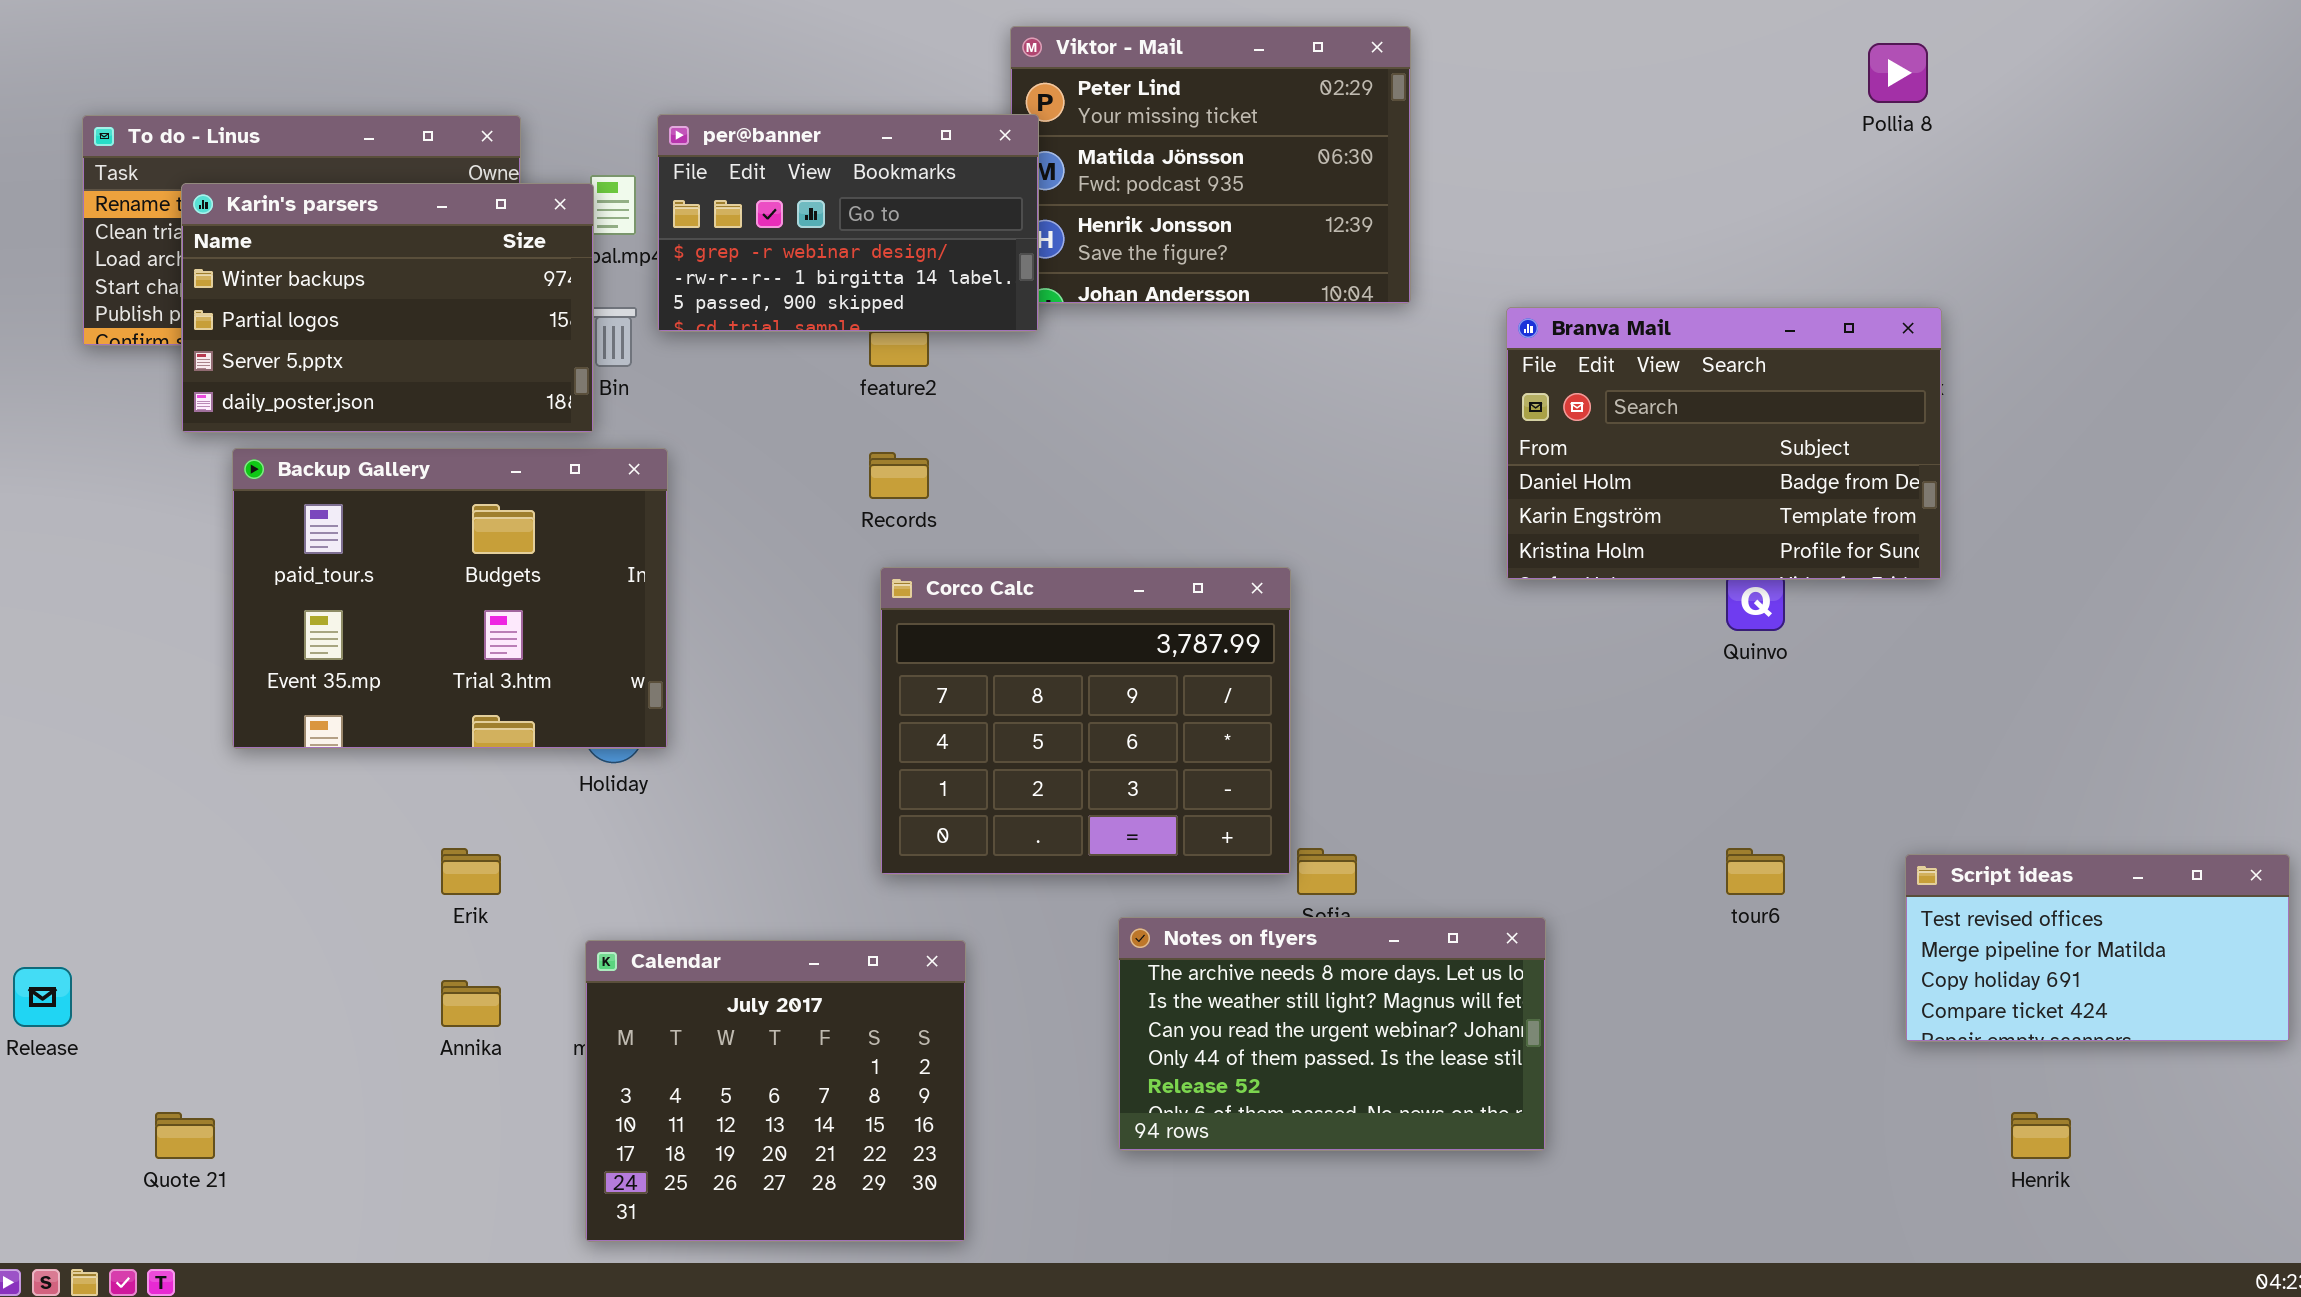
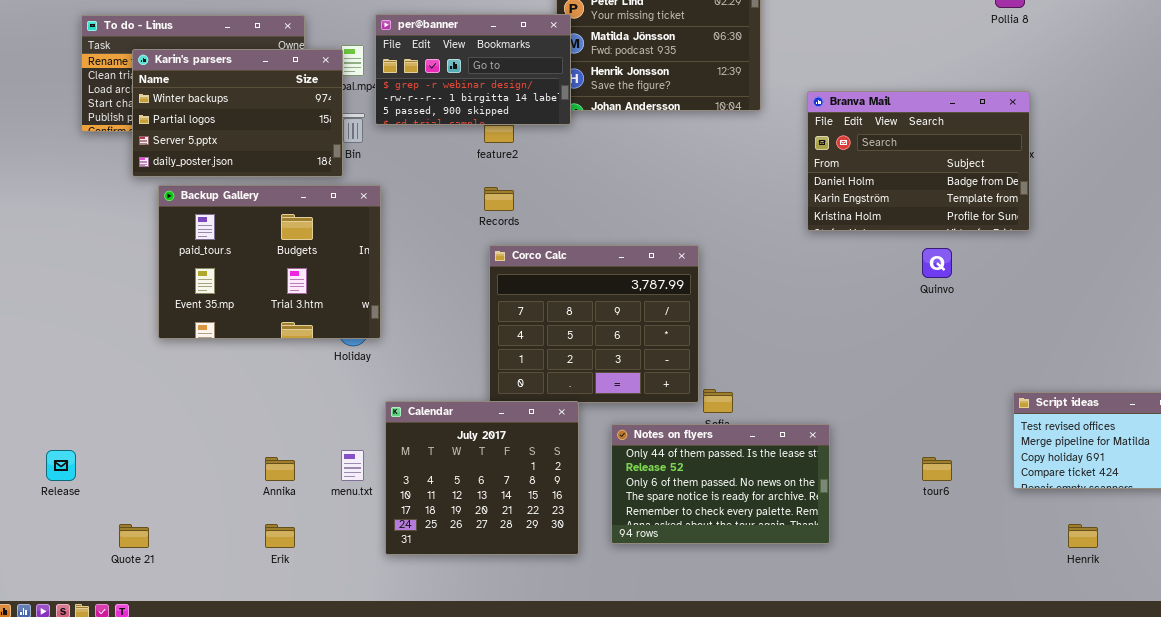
Branva Mail: [1506,307,1942,580] -> [807,91,1030,231], moved
Erik: [441,848,501,895] -> [265,524,295,548], moved
tour6: [1726,848,1785,895] -> [922,457,952,481], moved
Notes on flyers: [1118,917,1546,1151] -> [611,424,830,544], scrolled down 3 rows
Calendar: [585,940,966,1242] -> [385,401,579,555], moved

